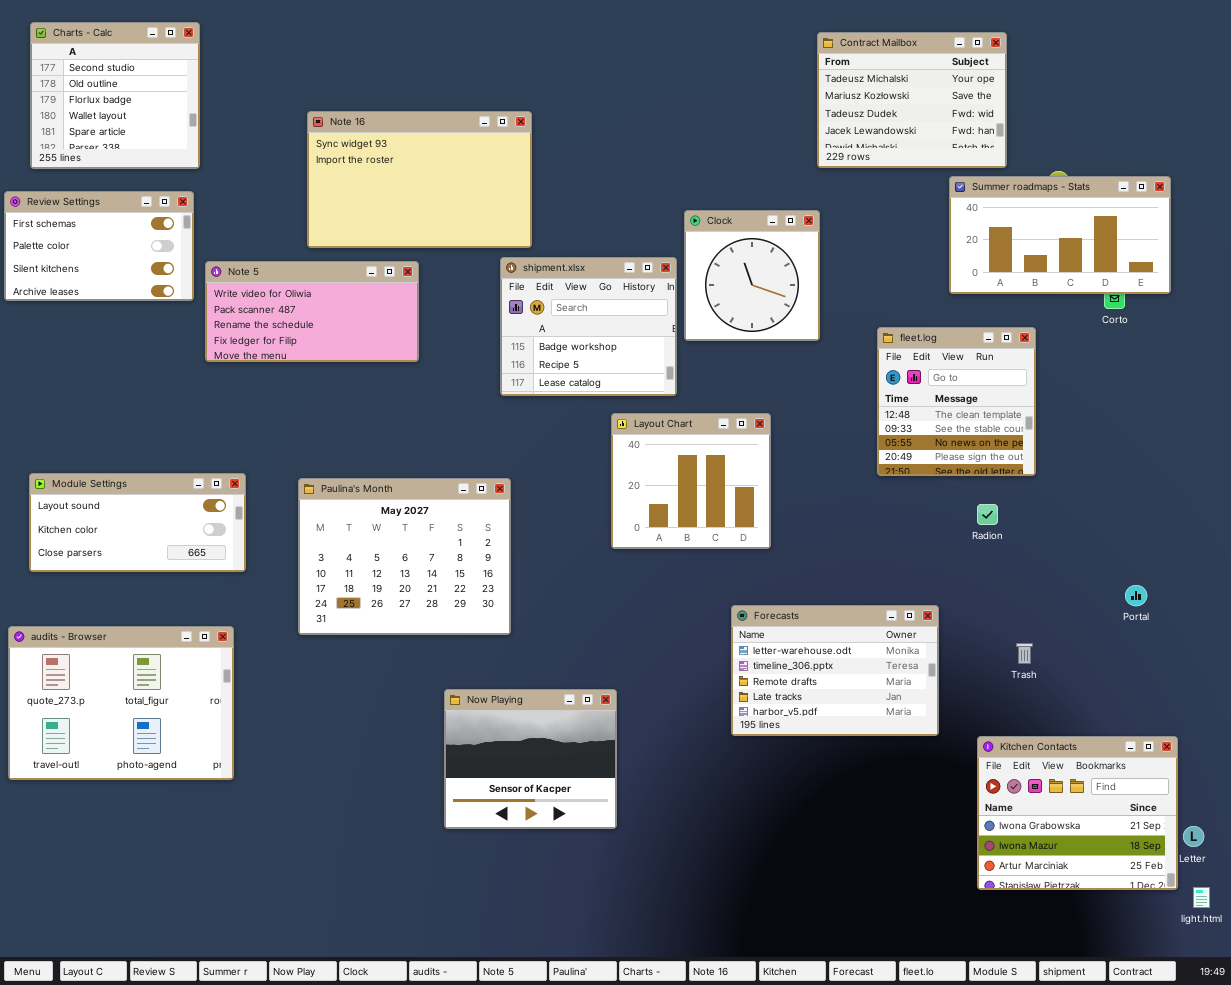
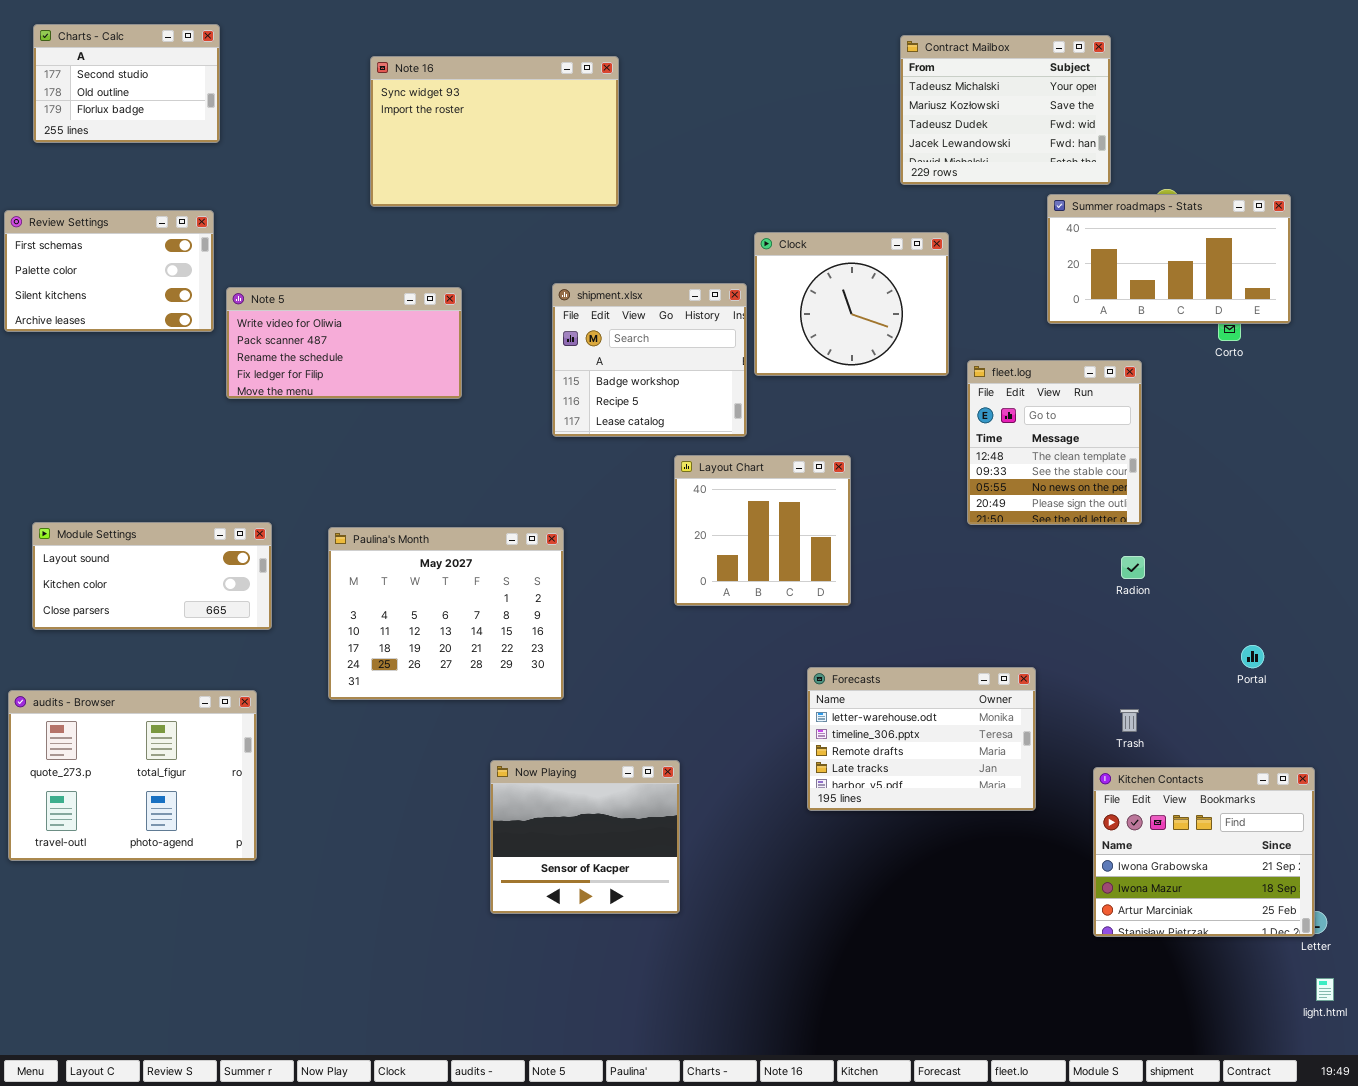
Charts - Calc: [30,22,200,169] -> [33,24,220,143], resized
Note 16: [307,111,532,248] -> [370,56,619,207], moved
Clock: [684,210,820,341] -> [754,232,949,376], resized
Radion: [977,504,998,525] -> [1121,556,1145,579], moved
Kitchen Contacts: [977,736,1178,890] -> [1093,767,1315,937], moved

